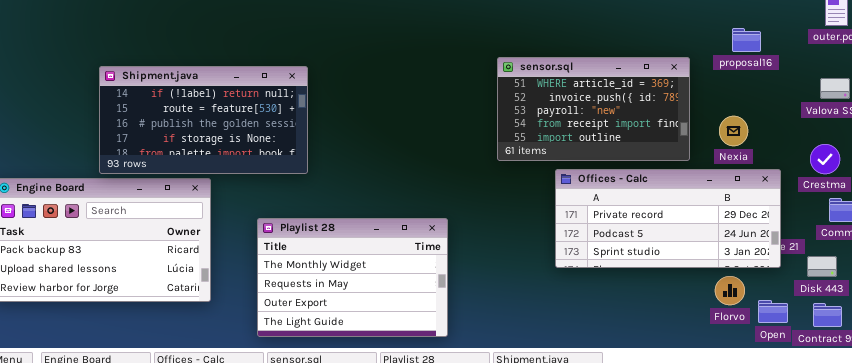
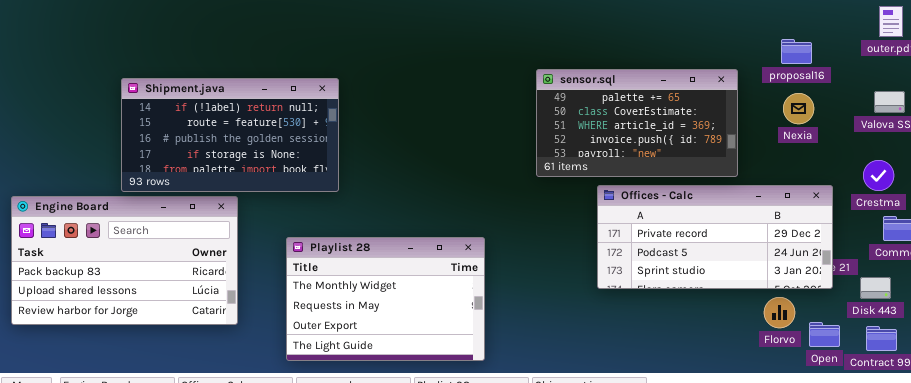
sensor.sql: [497,57,690,161] -> [536,69,738,177], scrolled up 2 rows
Nexia: [719,116,748,146] -> [783,93,814,124], moved

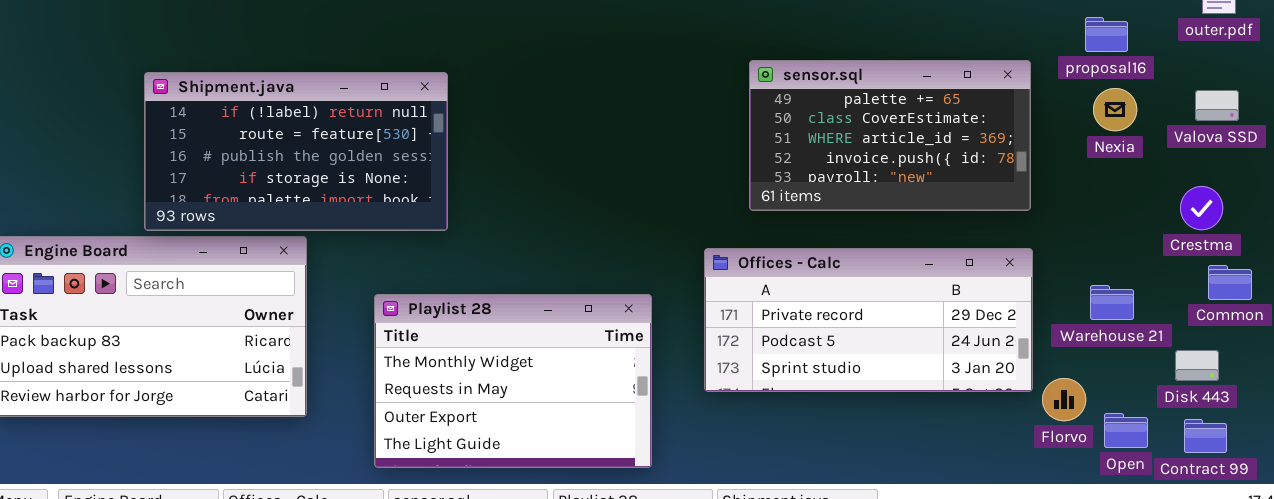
proposal16: [781,39,812,64] -> [1085,17,1128,52], moved
sensor.sql: [536,69,738,177] -> [749,60,1031,211], moved
Nexia: [783,93,814,124] -> [1093,88,1137,131], moved
Offices - Calc: [597,185,833,289] -> [704,248,1033,392], moved

